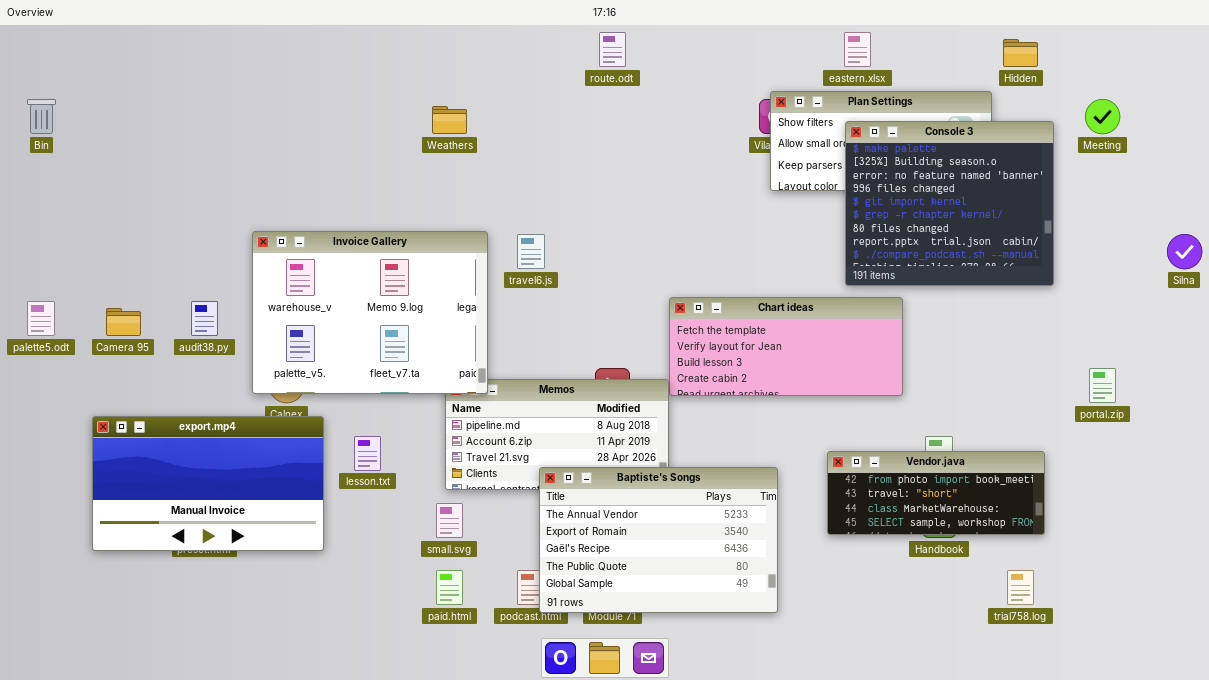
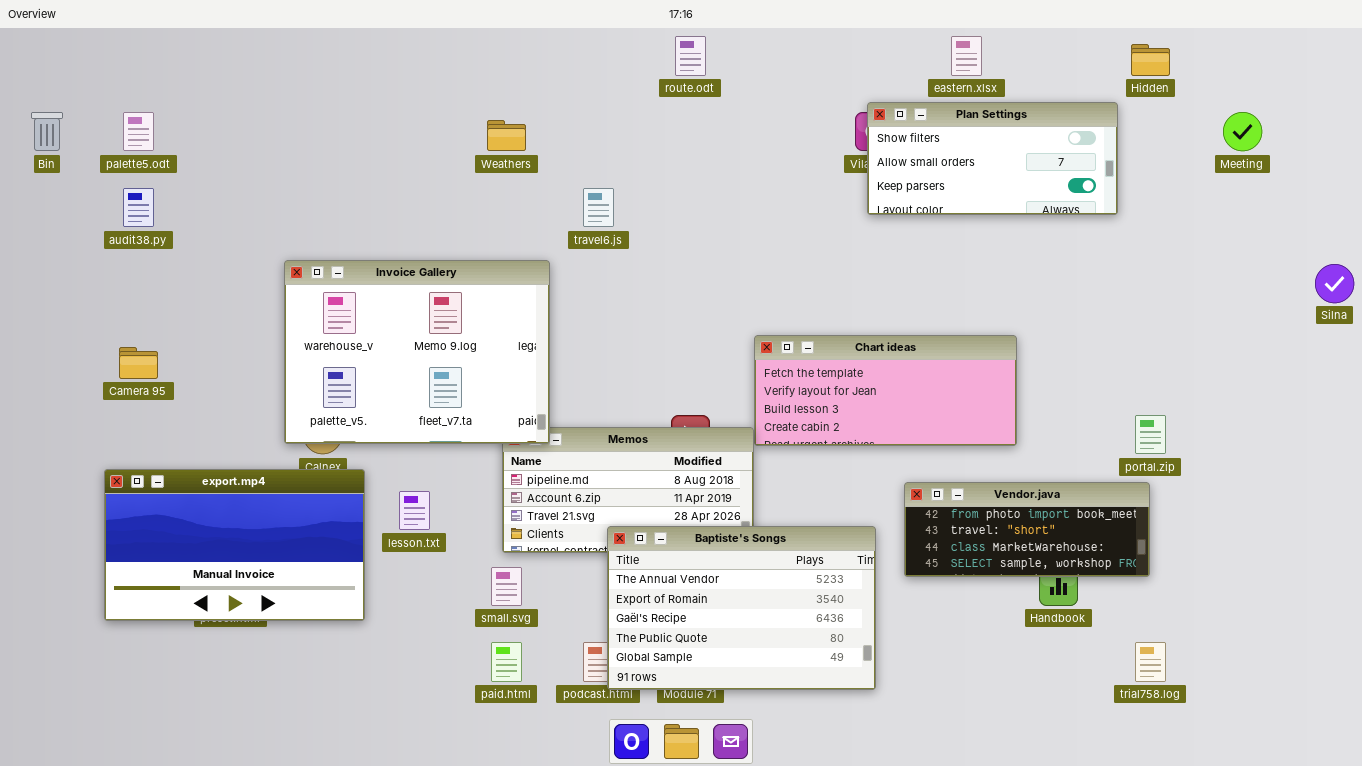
Console 3: [845,121,1054,286] -> none, closed
travel6.js: [517,234,545,269] -> [583,188,614,227], moved
palette5.odt: [27,301,55,336] -> [123,112,154,151], moved
audit38.py: [191,301,218,336] -> [123,188,154,227], moved
portal.zip: [1089,368,1116,403] -> [1135,415,1166,454], moved
Vendor.java: [827,451,1045,535] -> [904,482,1150,577], moved

